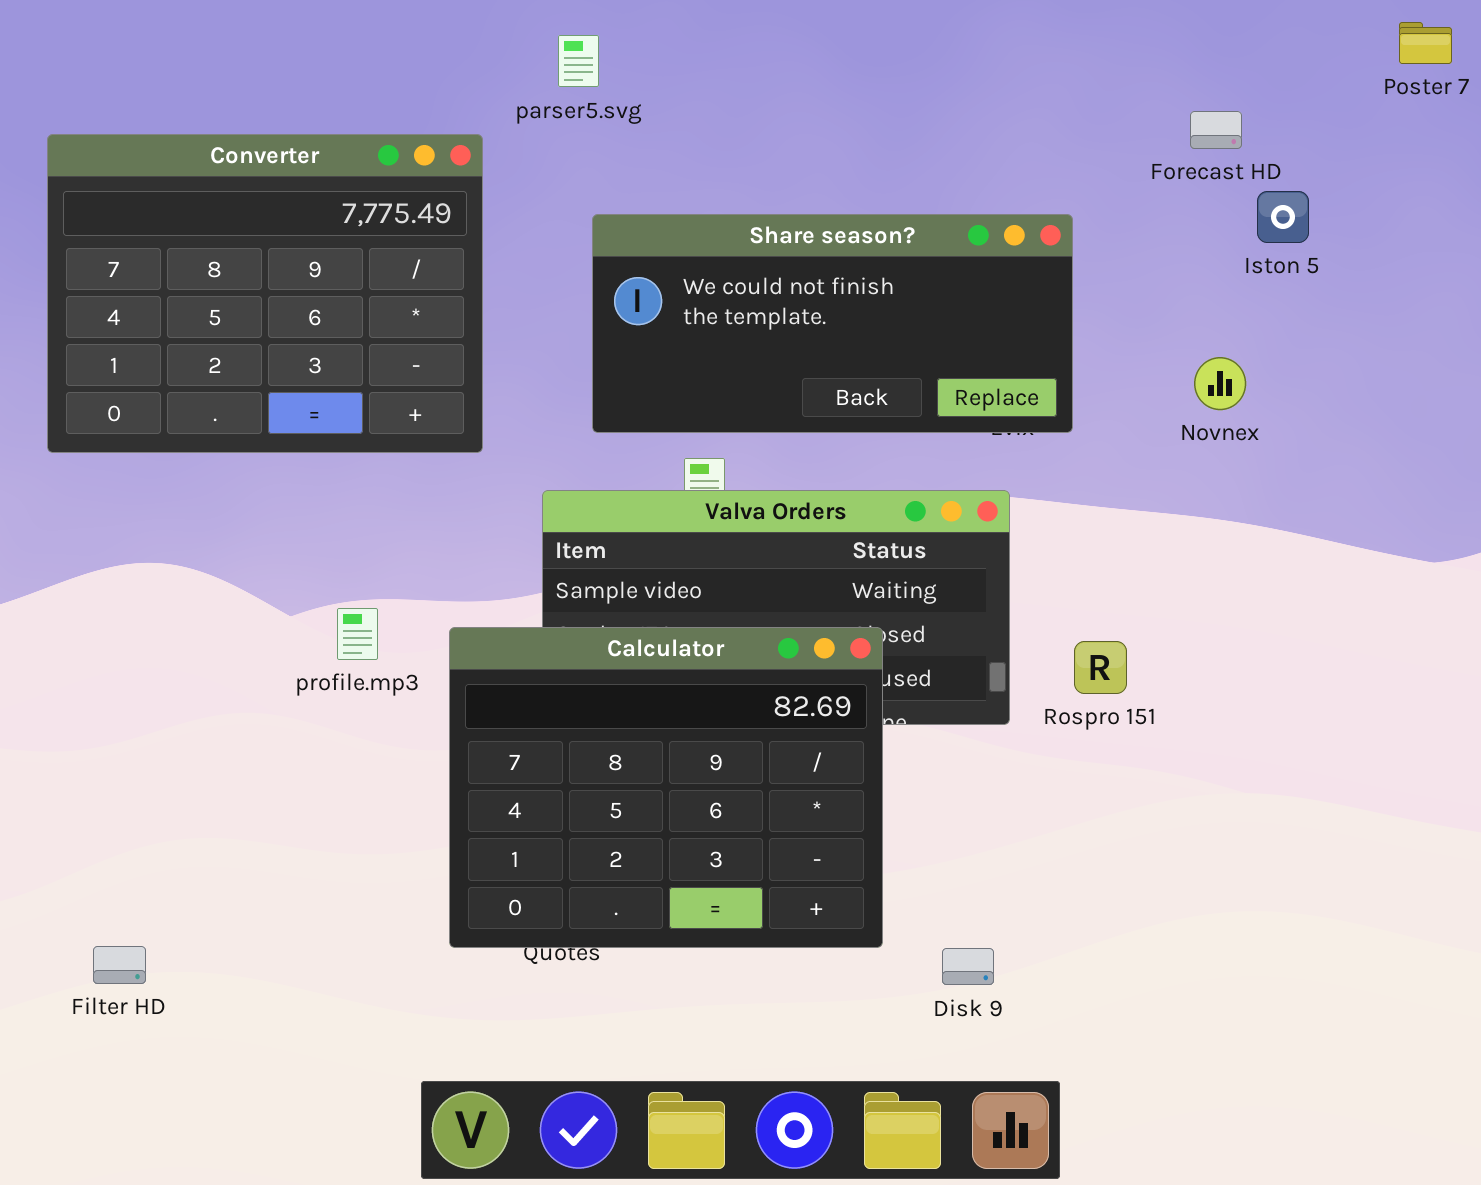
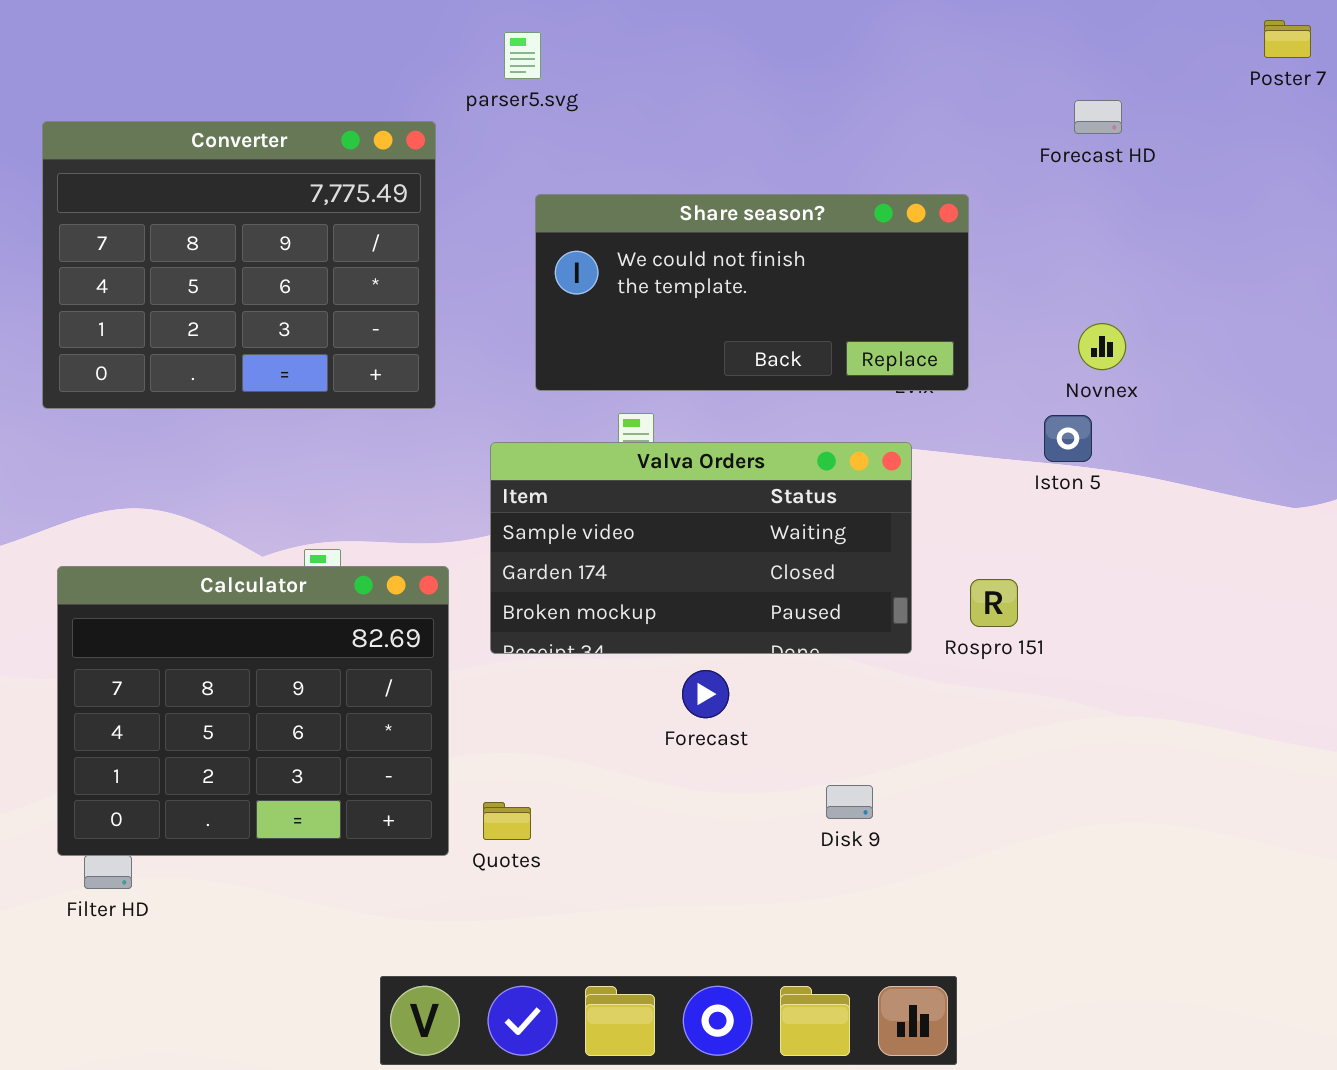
Iston 5: [1257,191,1309,243] -> [1044,415,1092,462], moved
Calculator: [449,627,883,948] -> [57,566,449,856], moved
Disk 9: [942,948,994,985] -> [826,785,873,819], moved

